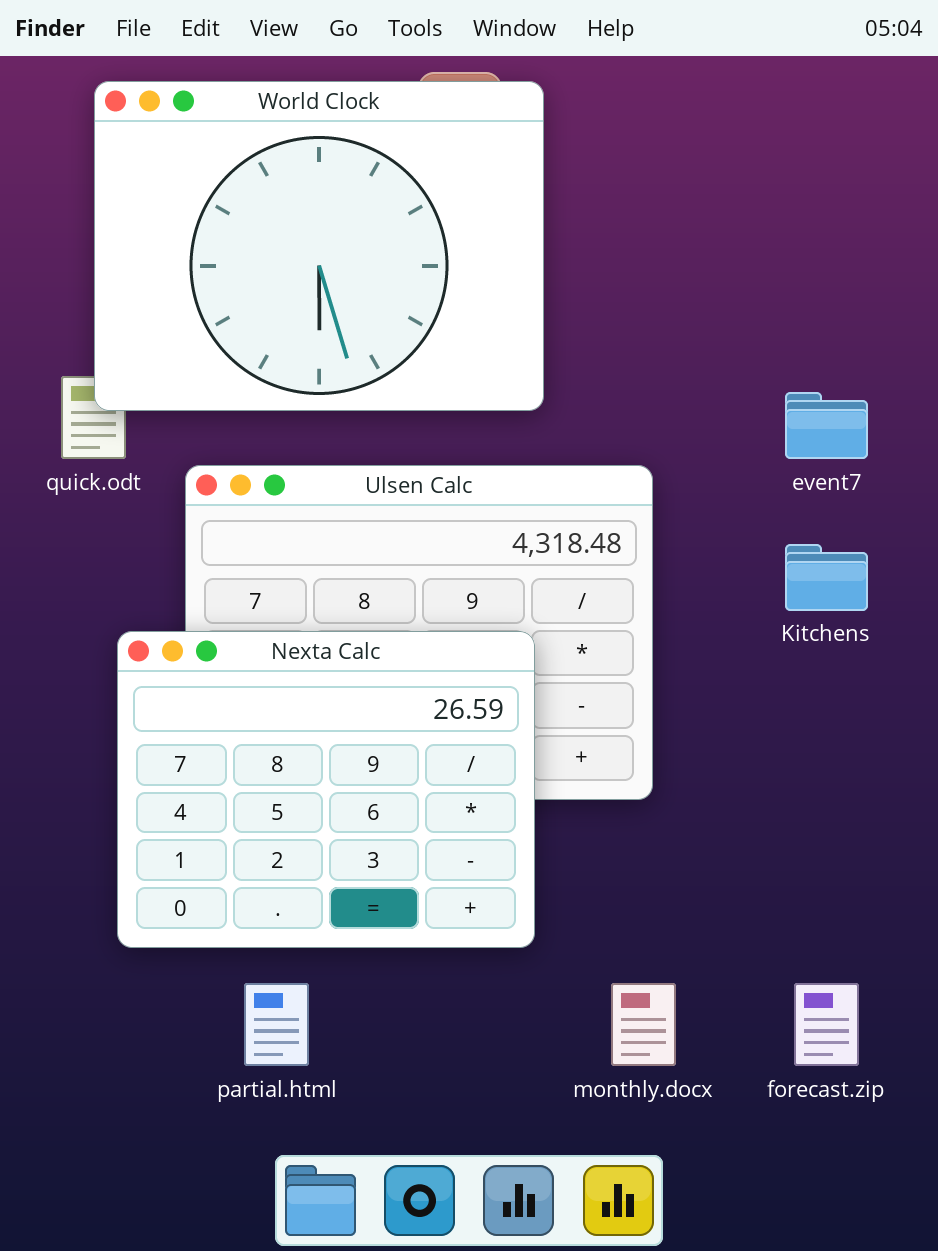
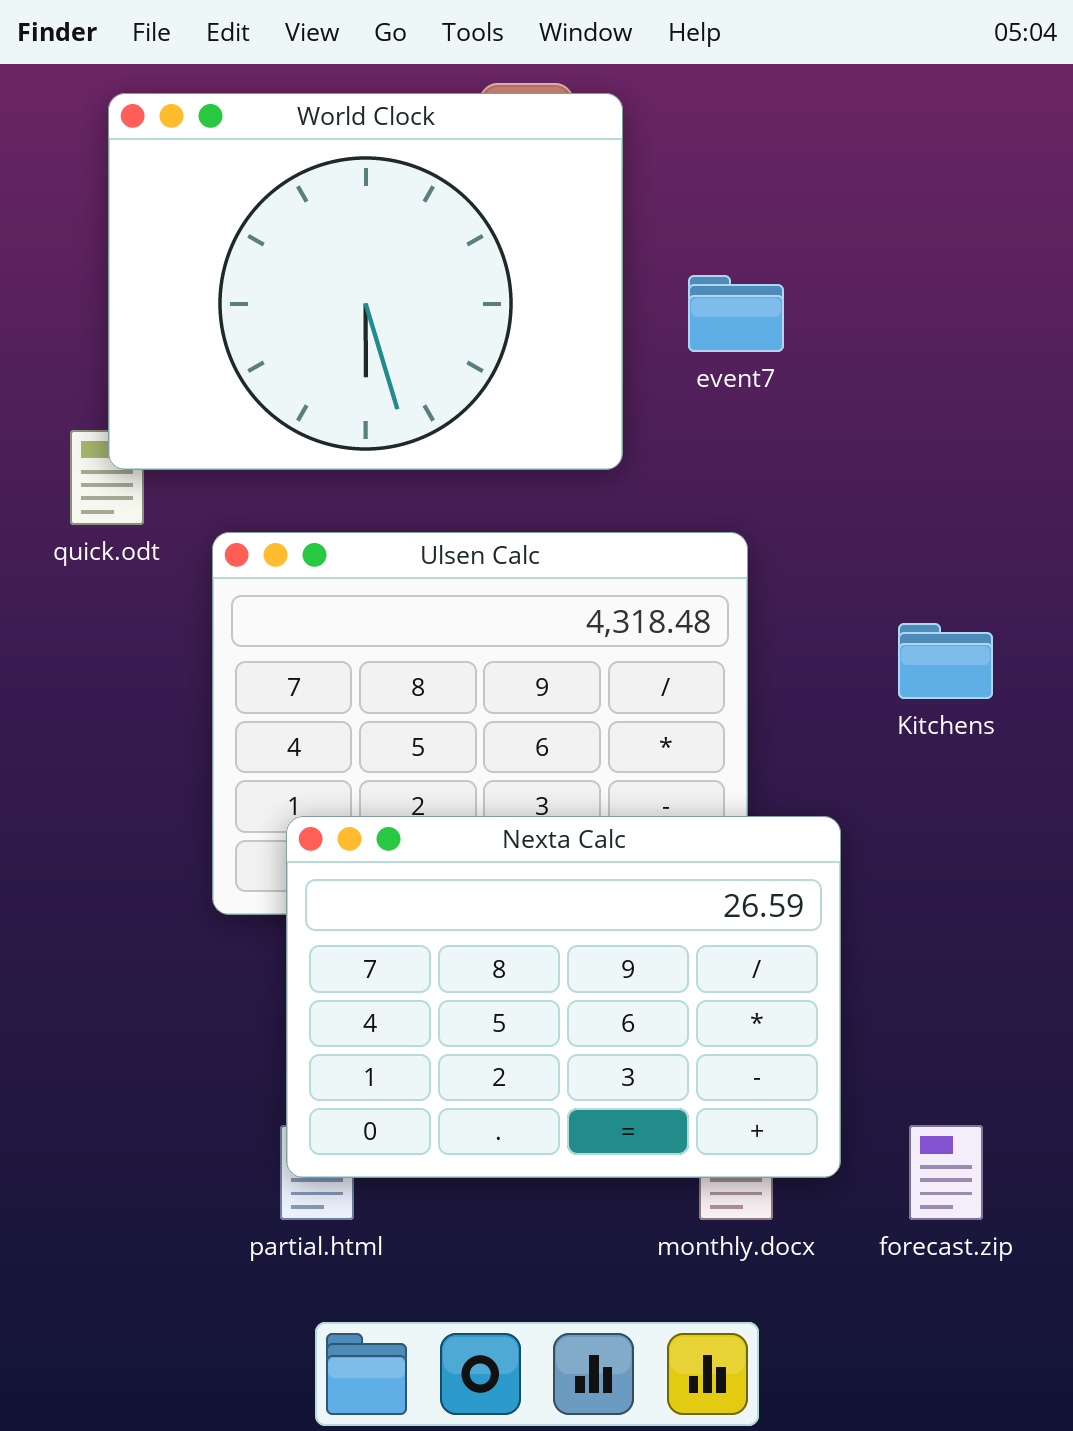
event7: [785,392,868,459] -> [688,275,784,352], moved
Nexta Calc: [117,631,535,948] -> [286,816,841,1178], moved, resized

